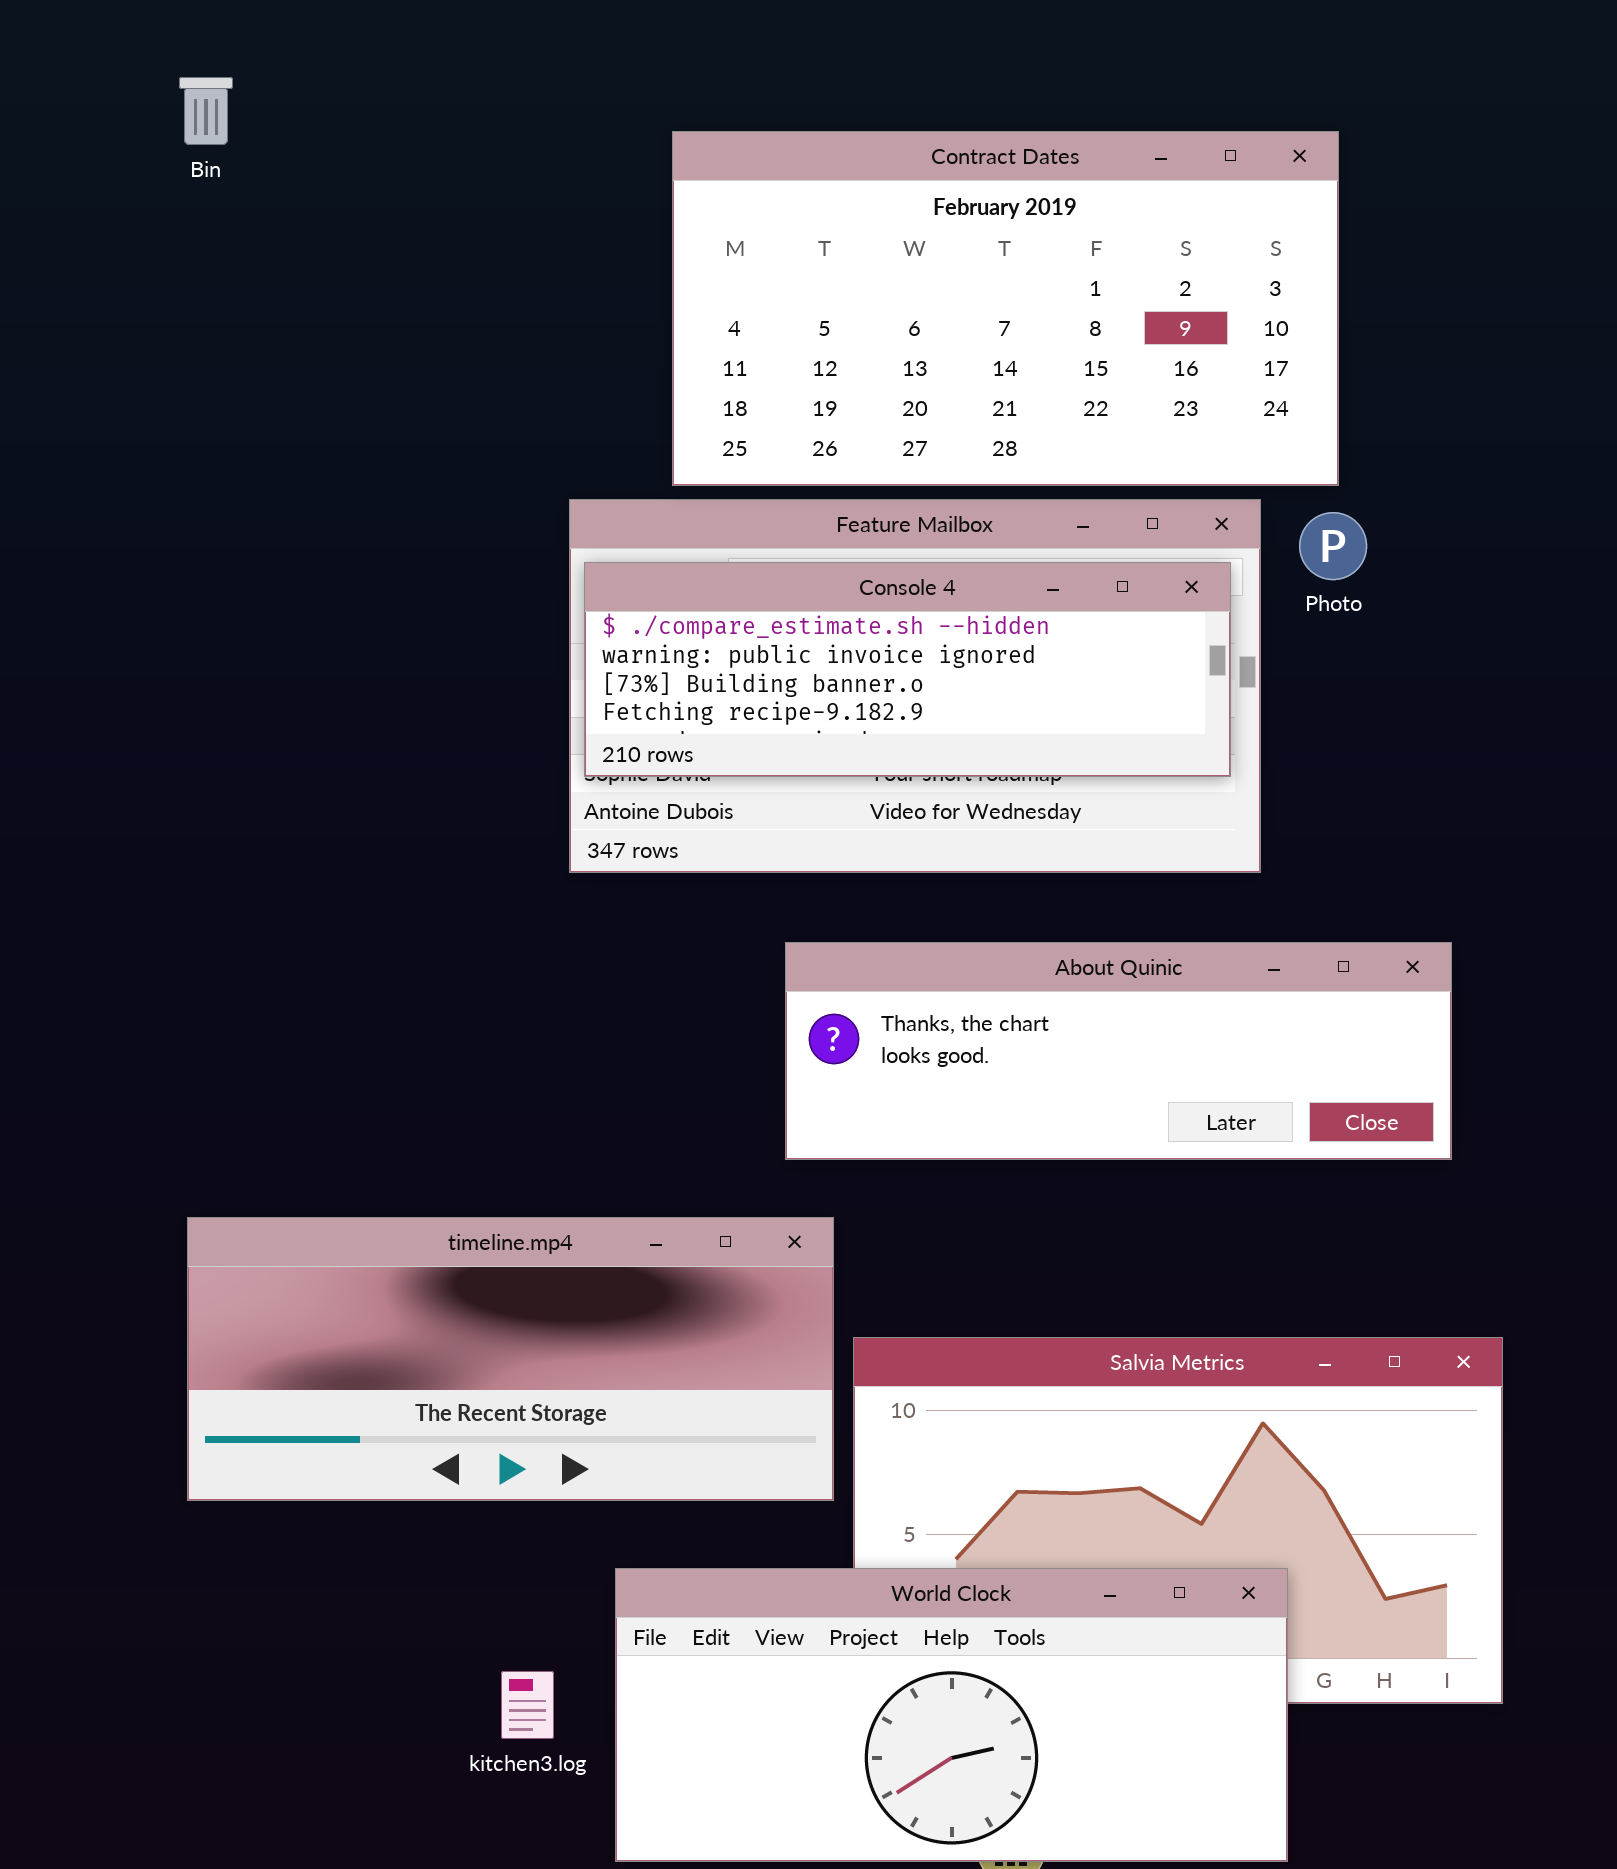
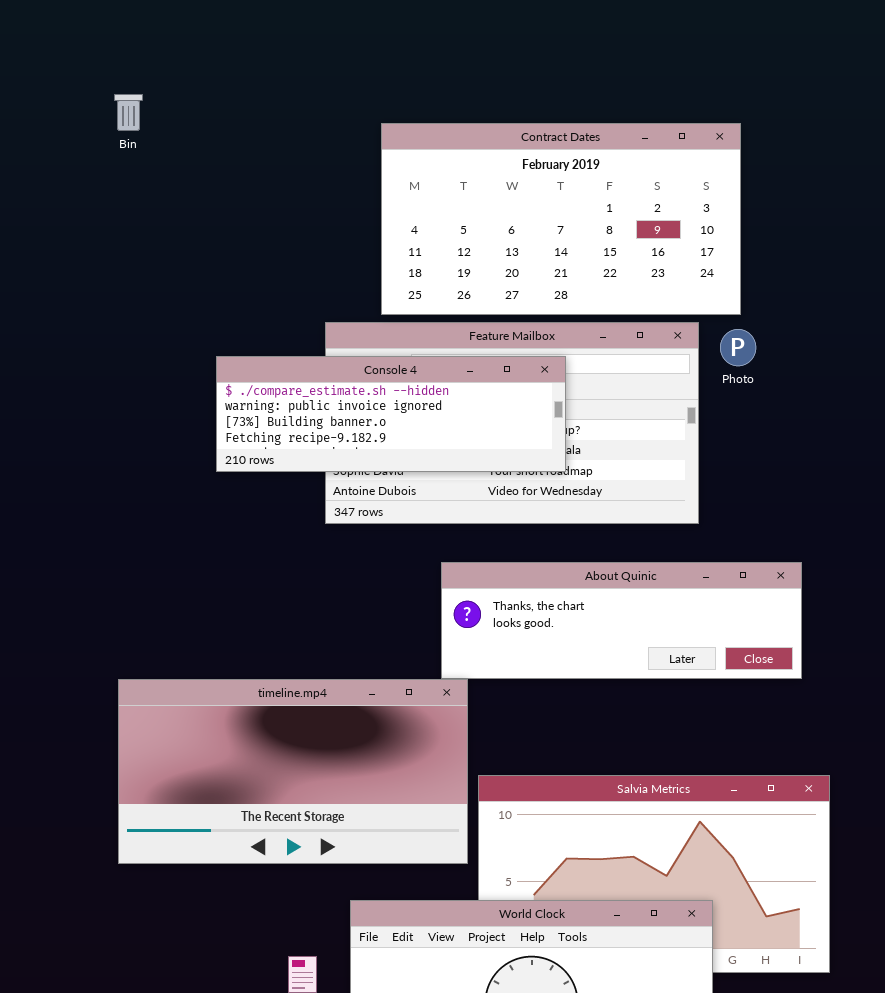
Console 4: [584,562,1231,777] -> [216,356,566,472], moved
timeline.mp4: [187,1217,834,1501] -> [118,679,468,864], resized

